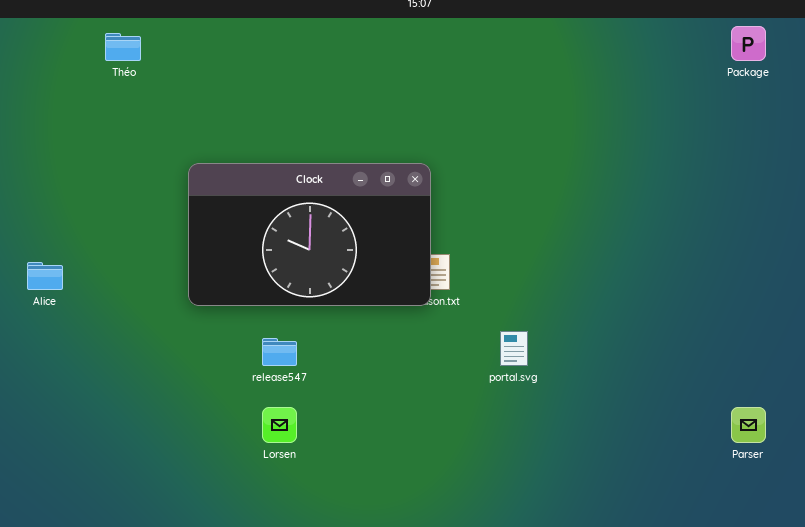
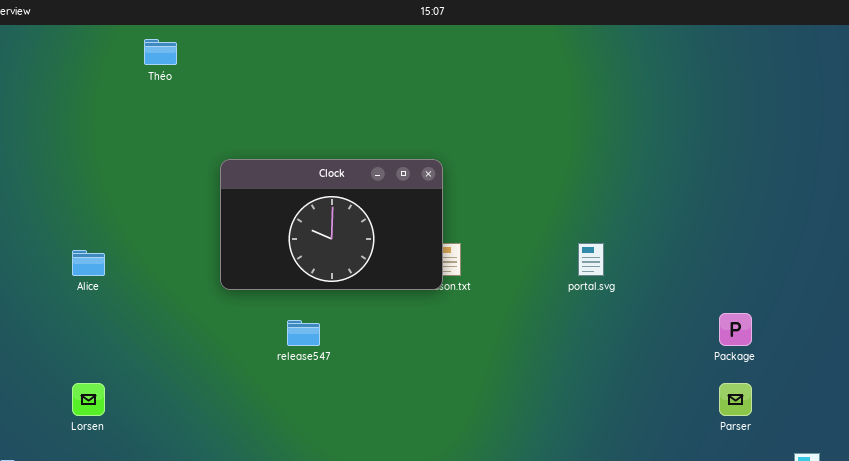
Package: [731,26,766,61] -> [719,313,752,346], moved
portal.svg: [500,331,528,366] -> [578,243,604,276], moved
Lorsen: [262,407,297,443] -> [72,383,105,416], moved

